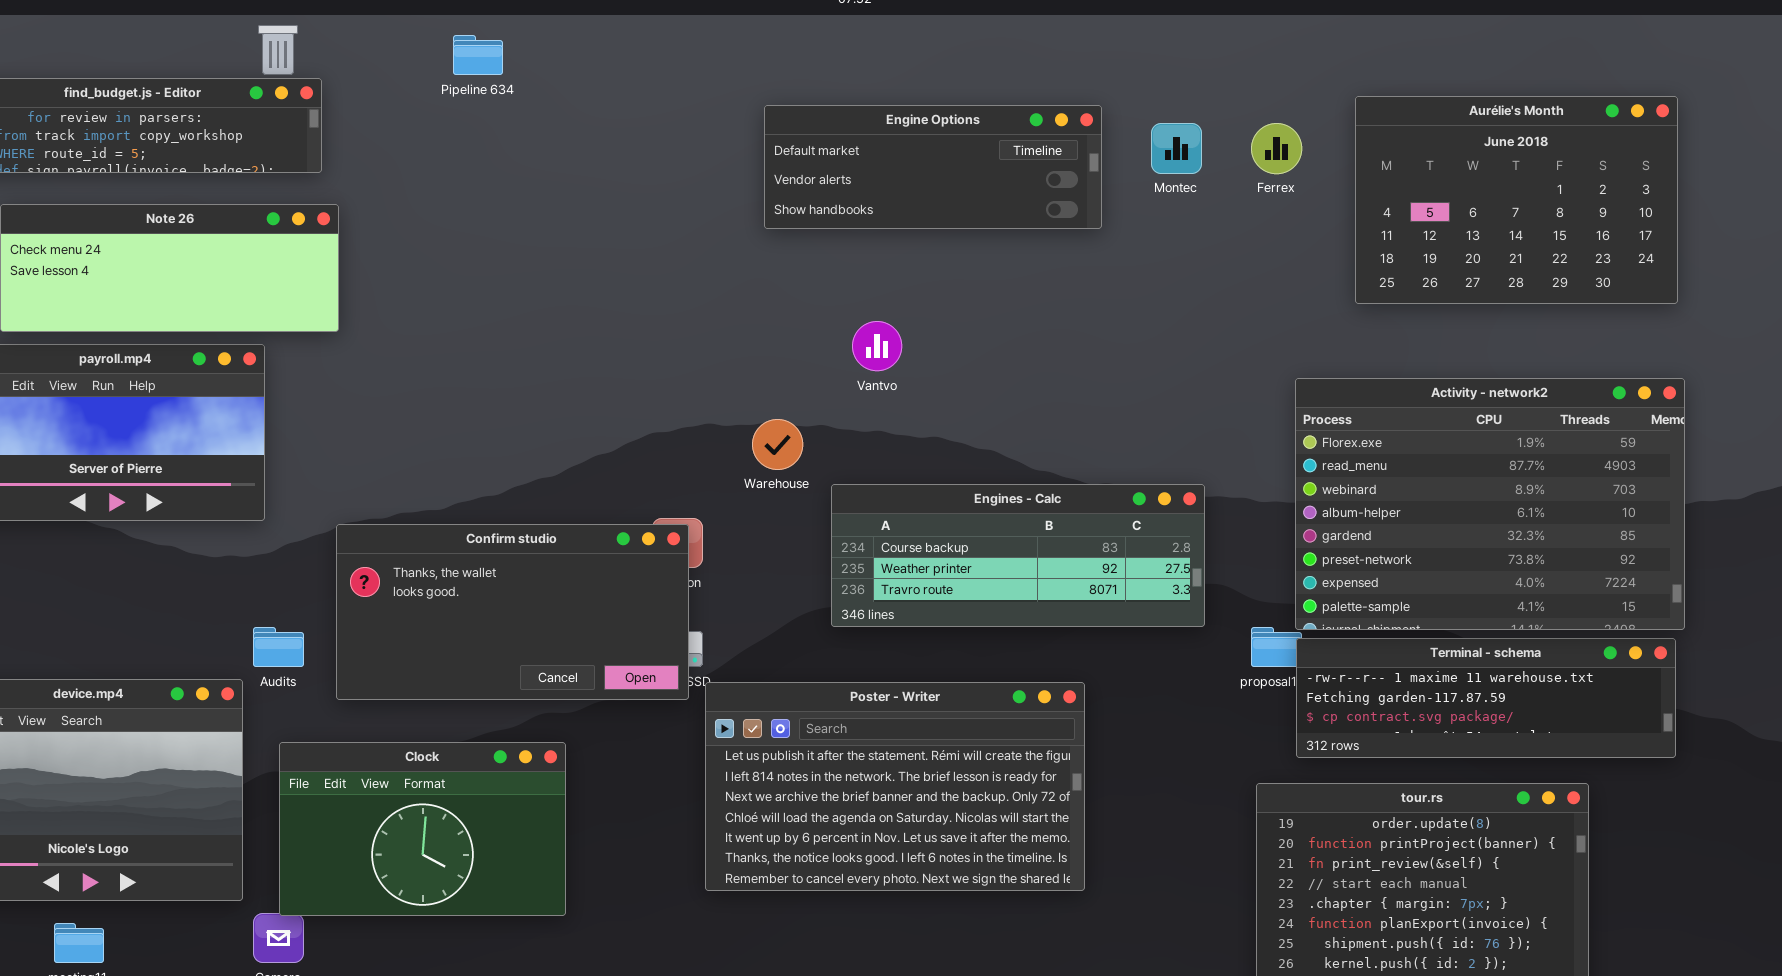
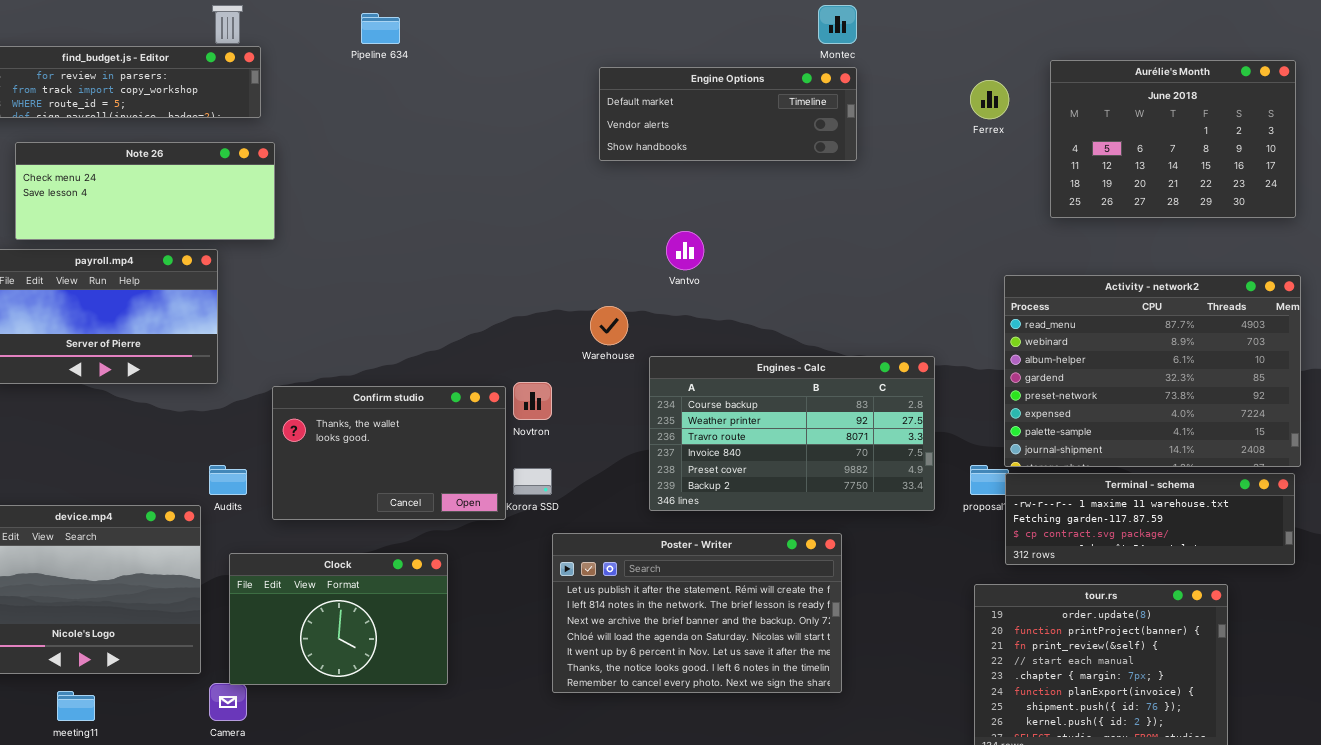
Montec: [1151,123,1202,174] -> [818,5,857,44], moved
Activity - network2: [1295,378,1685,630] -> [1004,275,1301,467], scrolled down 1 row
Engines - Calc: [831,484,1205,627] -> [649,356,935,511], resized
Confirm studio: [336,524,689,700] -> [272,386,506,520], resized
Poster - Writer: [705,682,1085,891] -> [552,533,842,693], moved

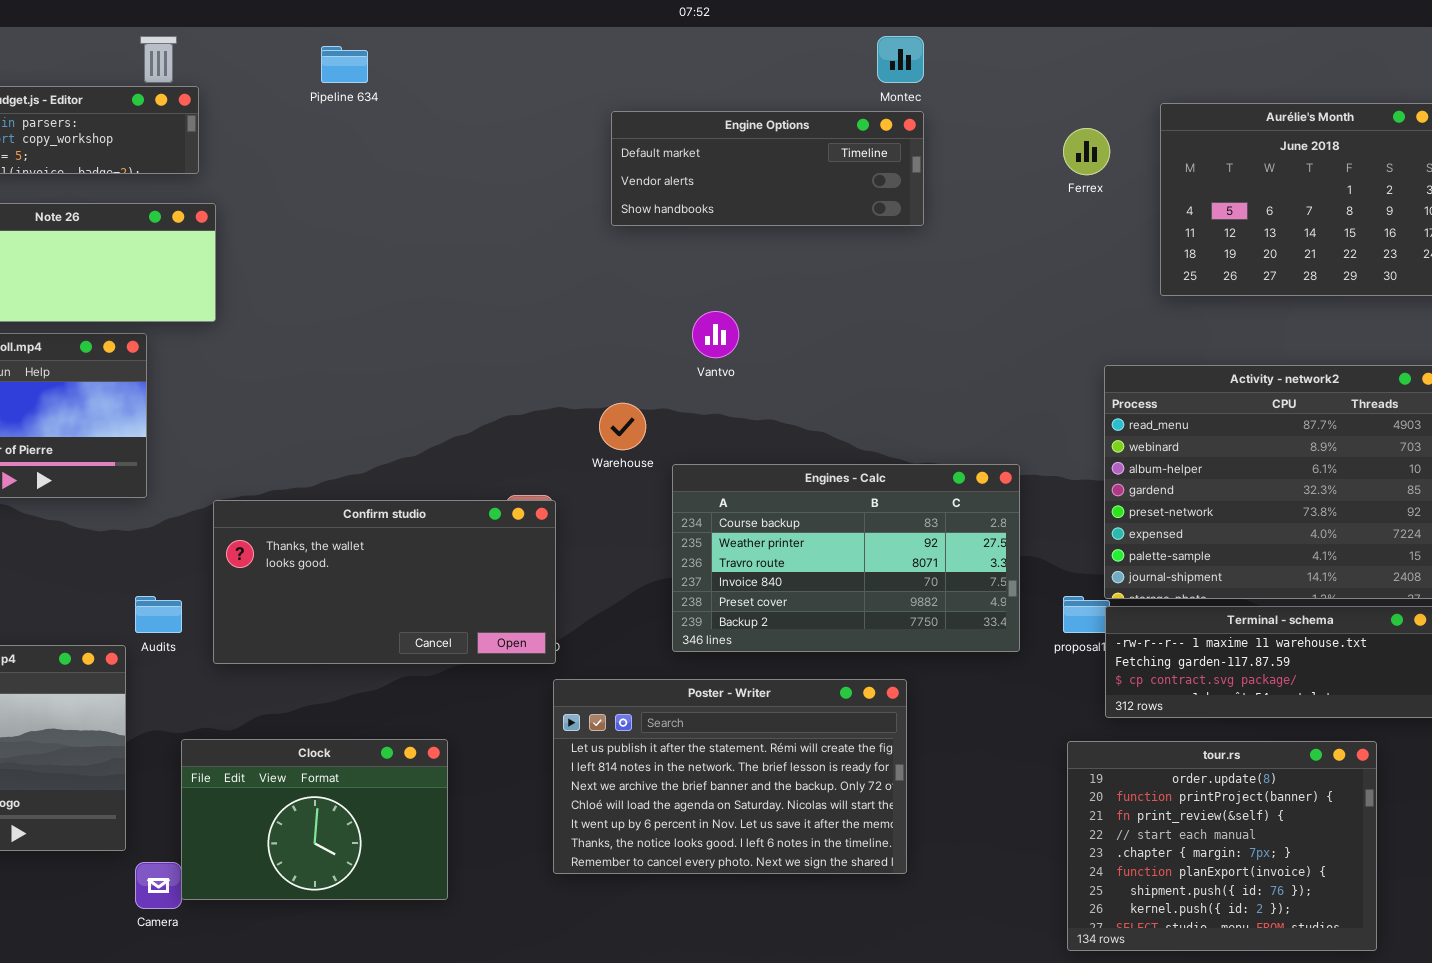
Confirm studio: [272,386,506,520] -> [213,500,556,664], resized
Clock: [229,553,448,685] -> [181,739,448,900], moved

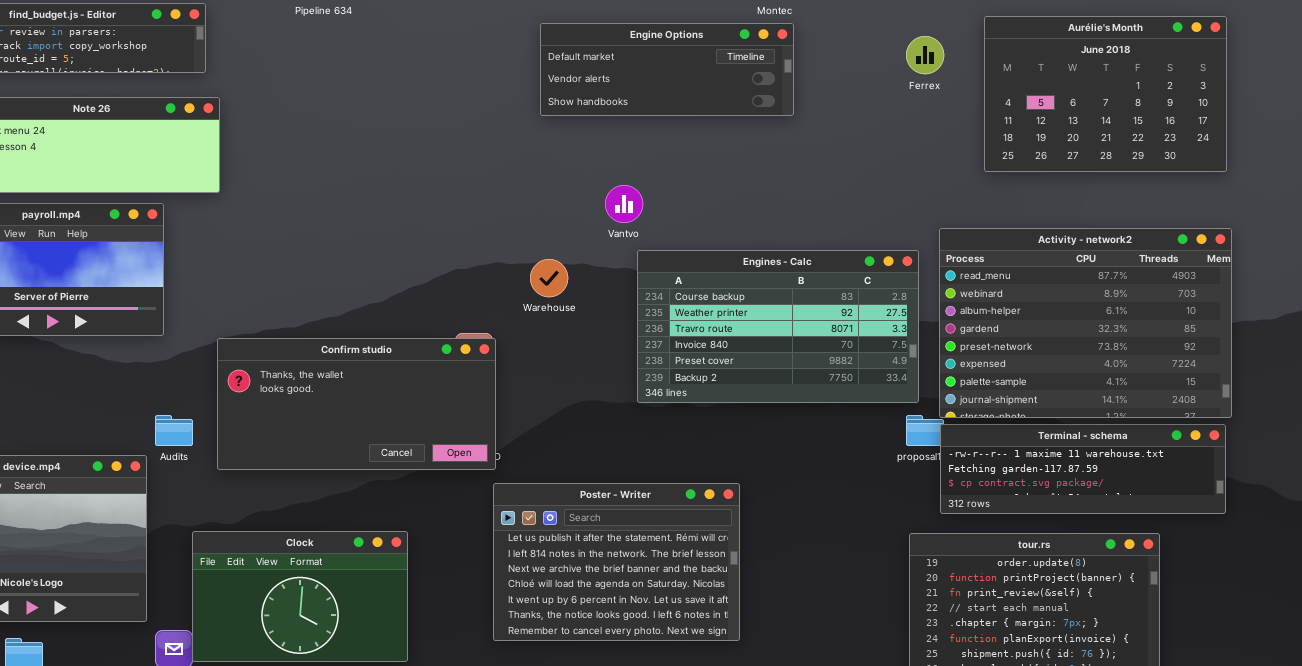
Engines - Calc: [672,464,1020,652] -> [637,250,919,403], moved
Poster - Writer: [553,679,907,874] -> [493,483,740,641], resized

